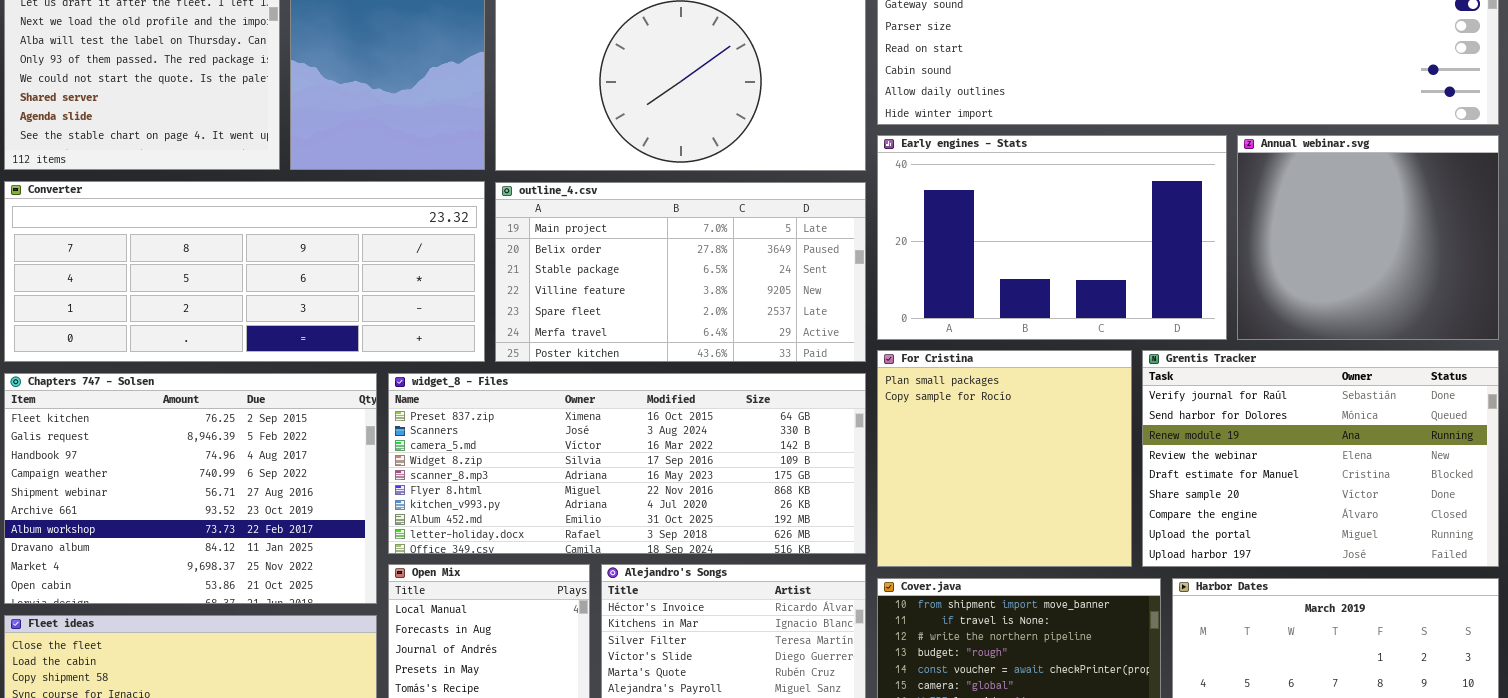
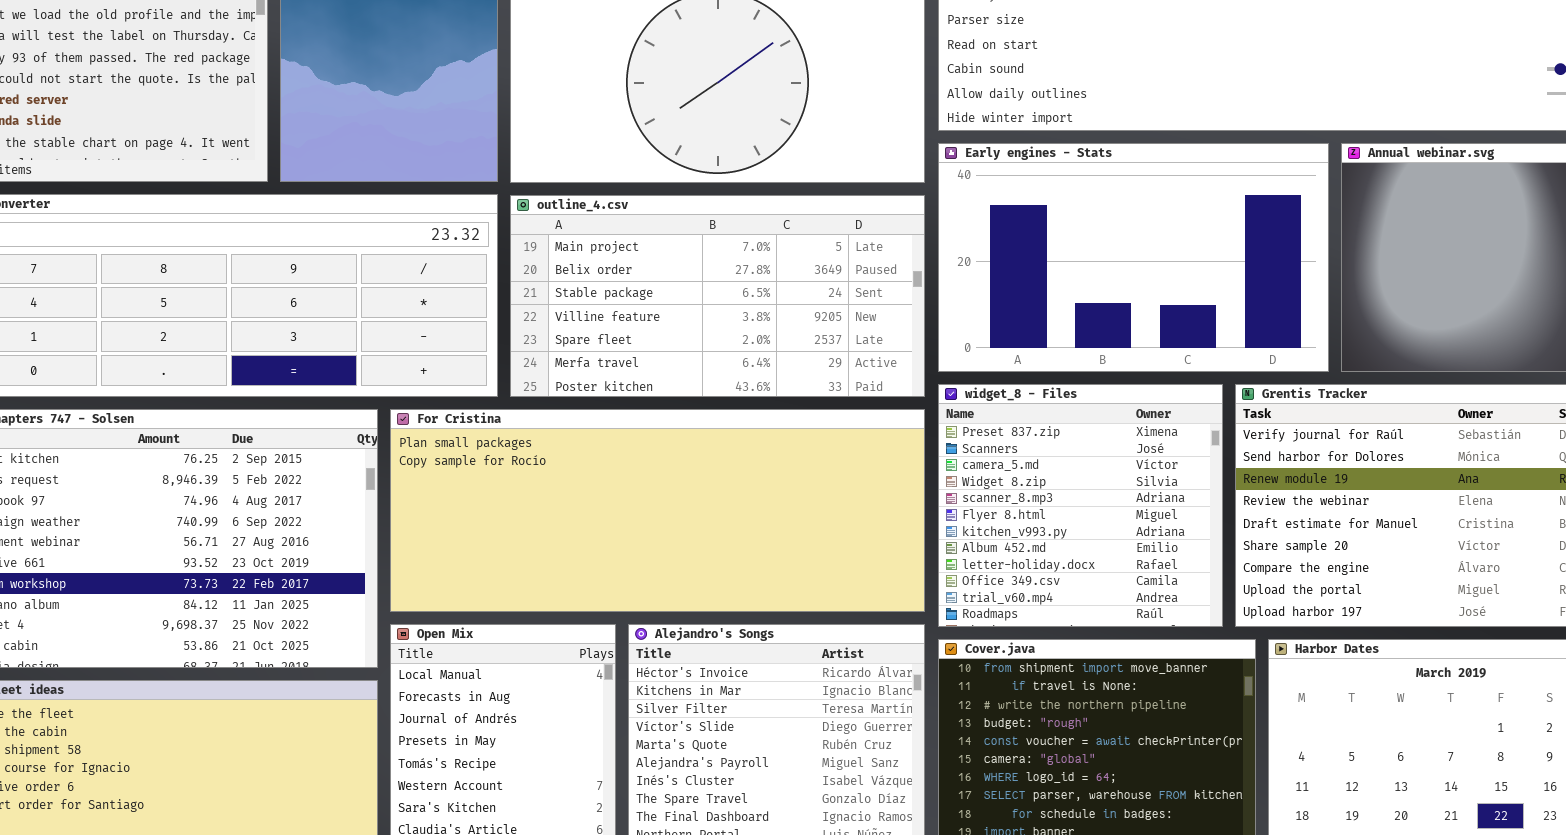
For Cristina: [877,350,1132,567] -> [390,409,925,612], moved, resized
widget_8 - Files: [388,373,866,554] -> [938,384,1223,627], moved, resized

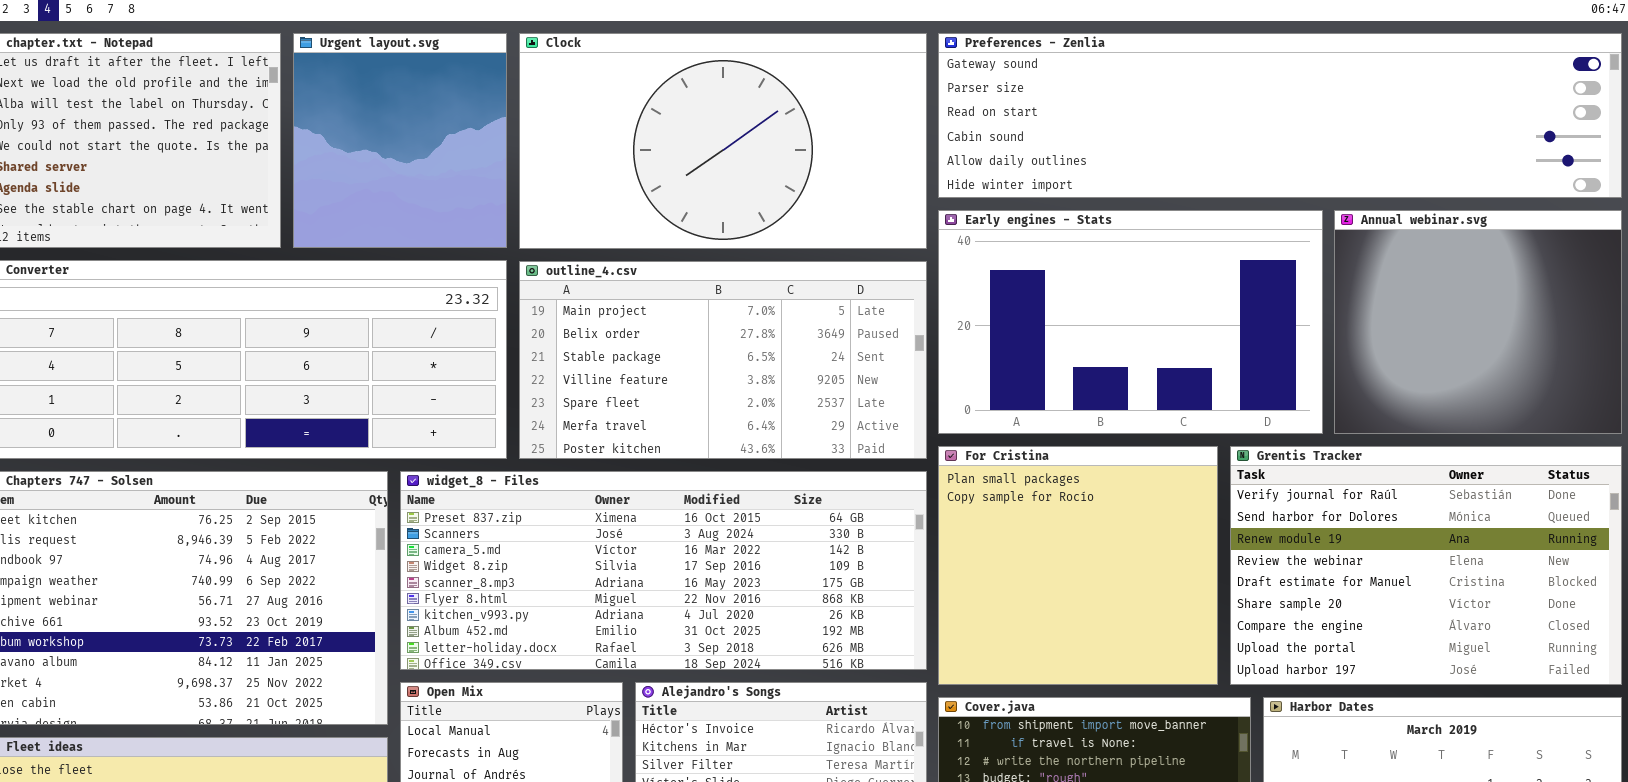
widget_8 - Files: [938,384,1223,627] -> [400,471,927,670], moved, resized
For Cristina: [390,409,925,612] -> [938,446,1218,685], moved, resized

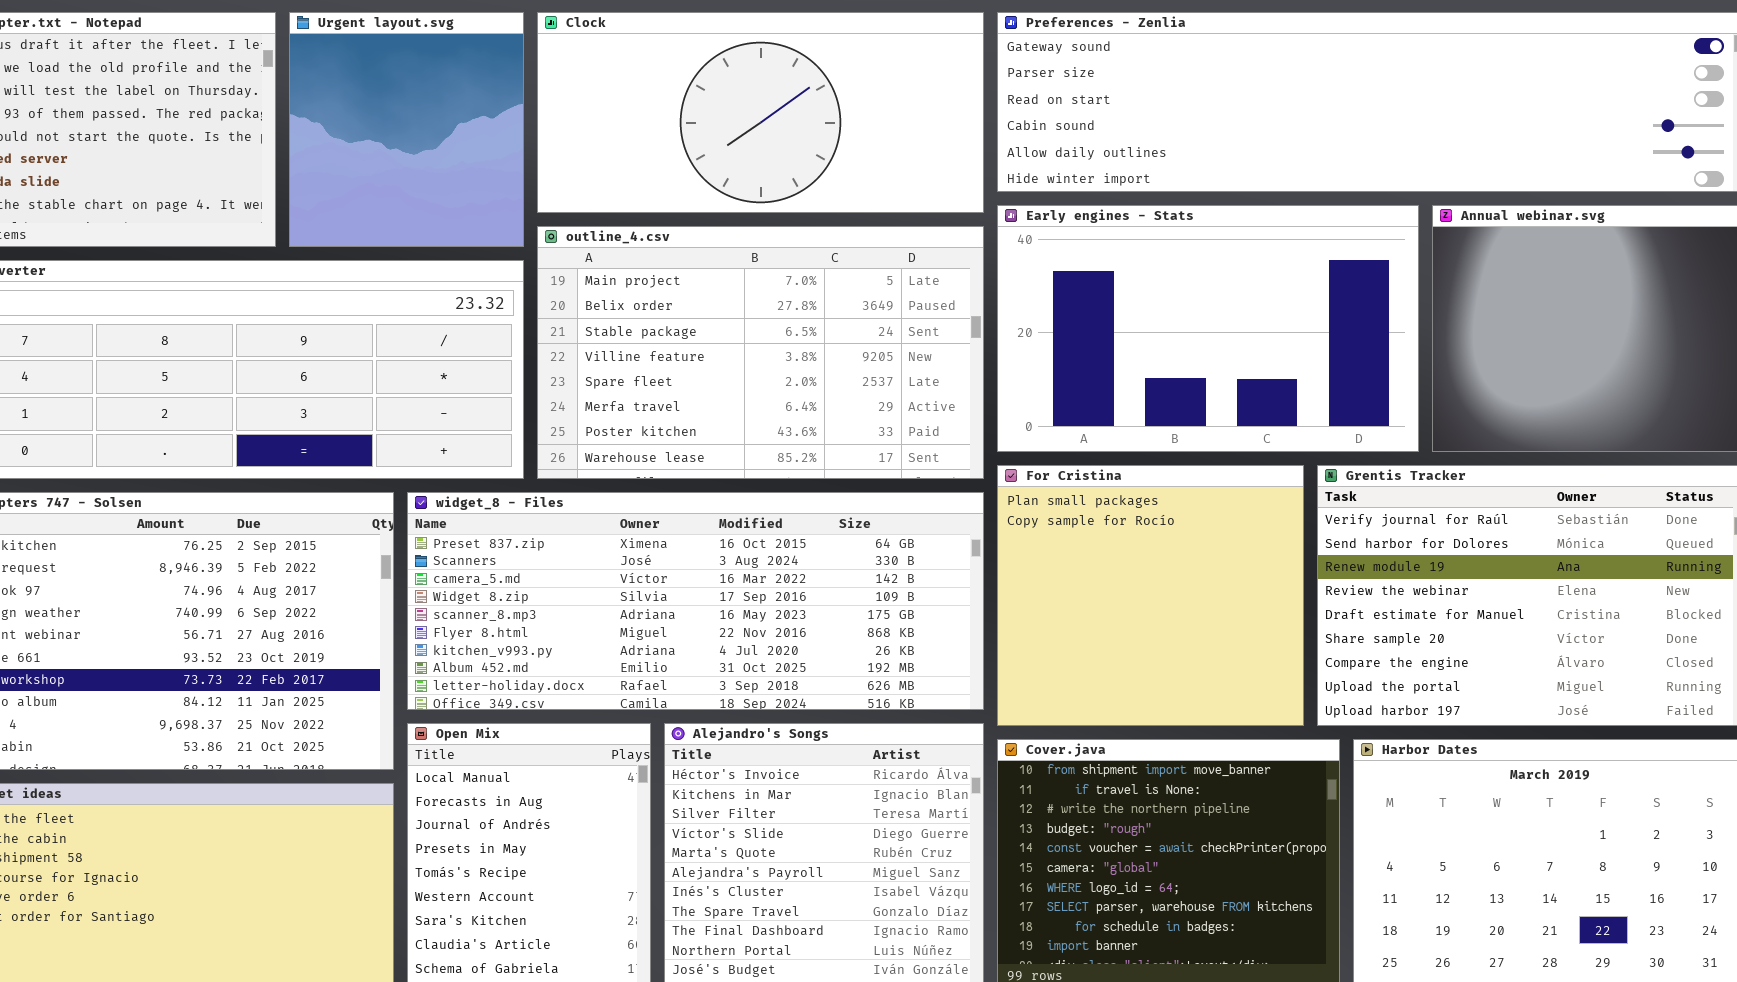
Clock: [519,33,927,249] -> [537,12,984,213], resized
outline_4.csv: [519,261,927,459] -> [537,226,984,479], resized

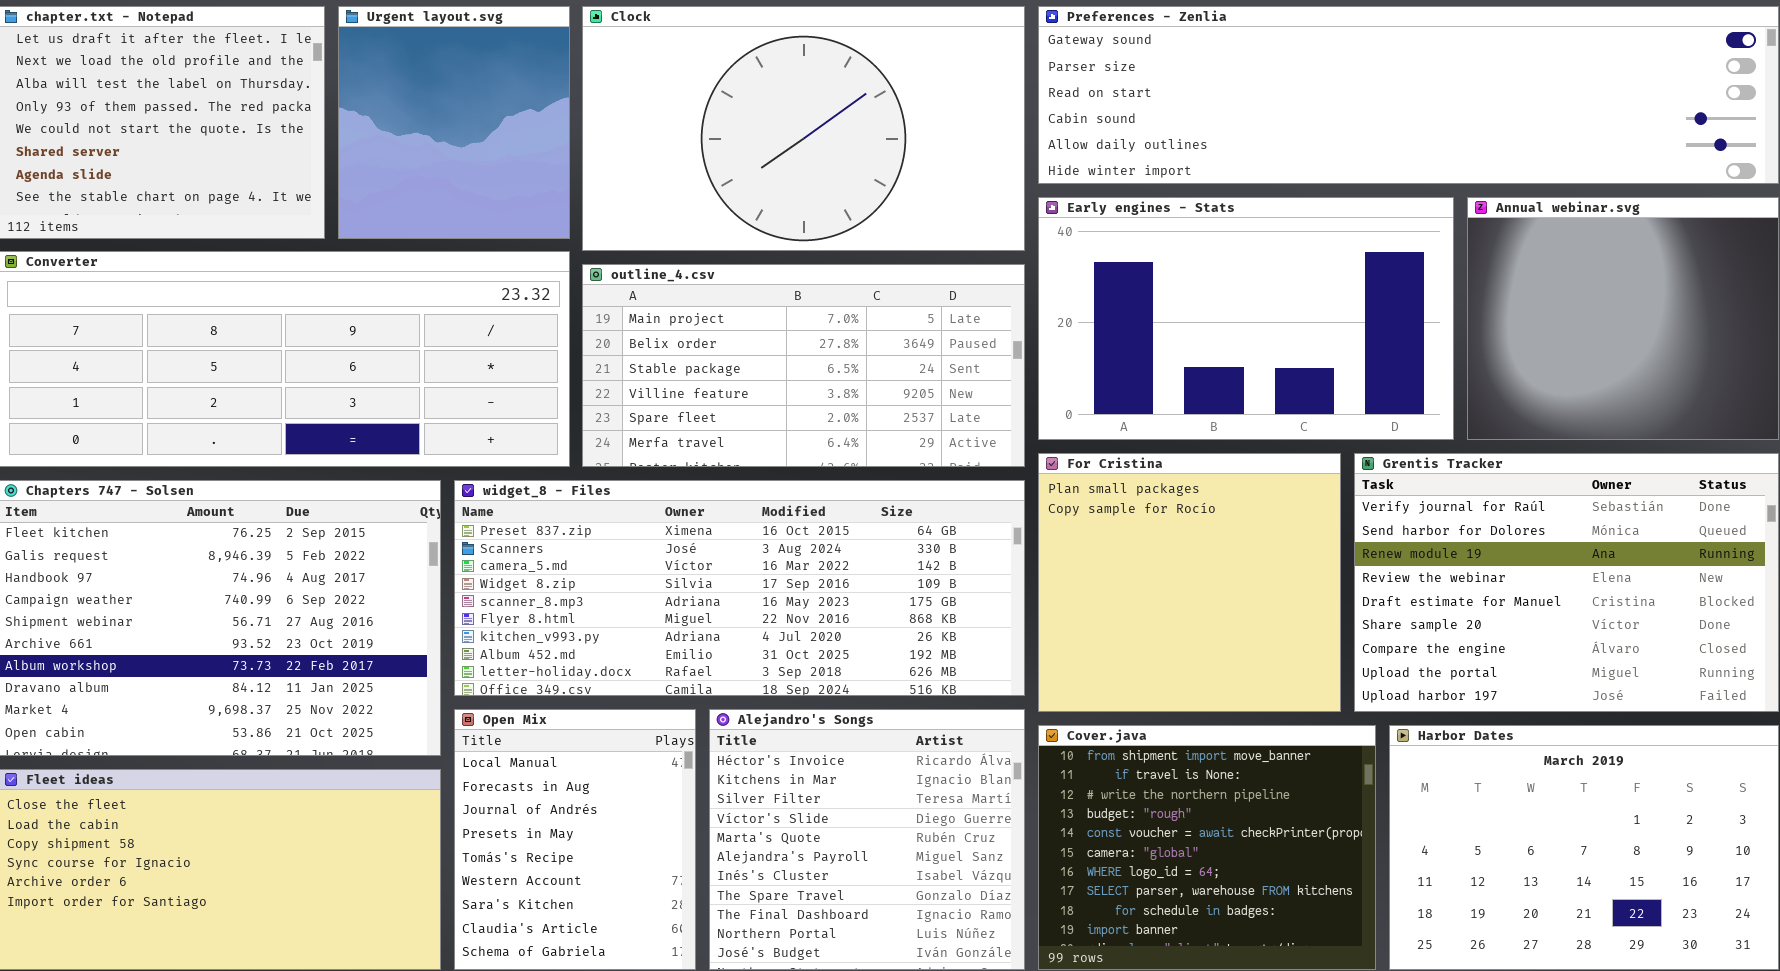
Clock: [537,12,984,213] -> [582,6,1025,251], resized
outline_4.csv: [537,226,984,479] -> [582,264,1025,467], resized

